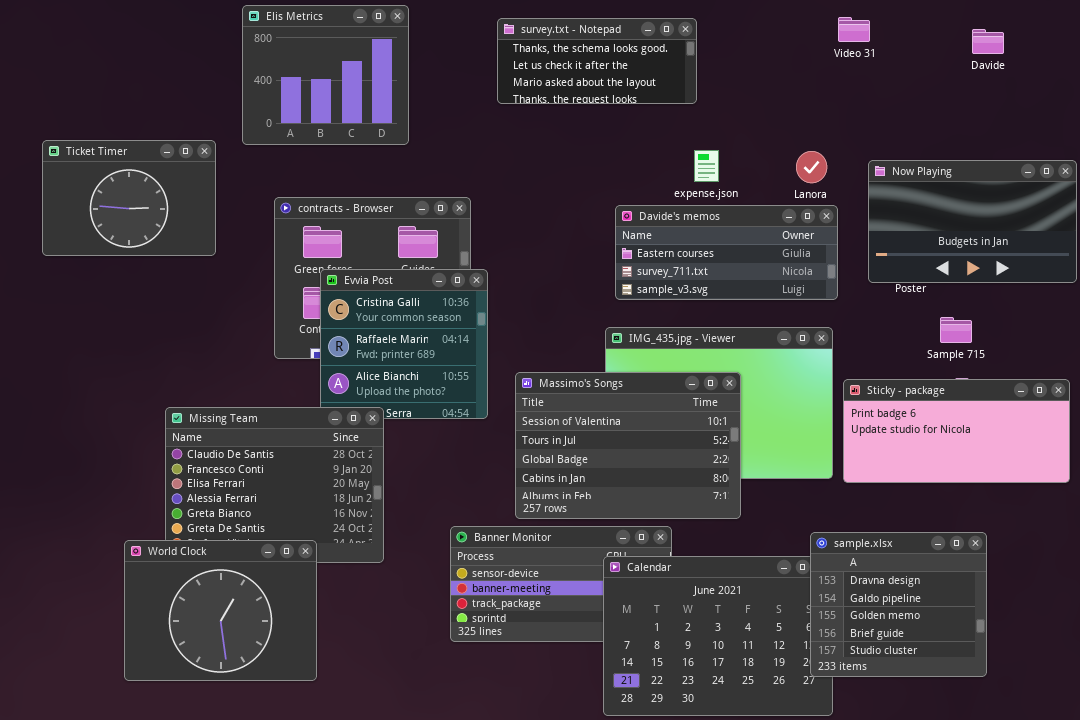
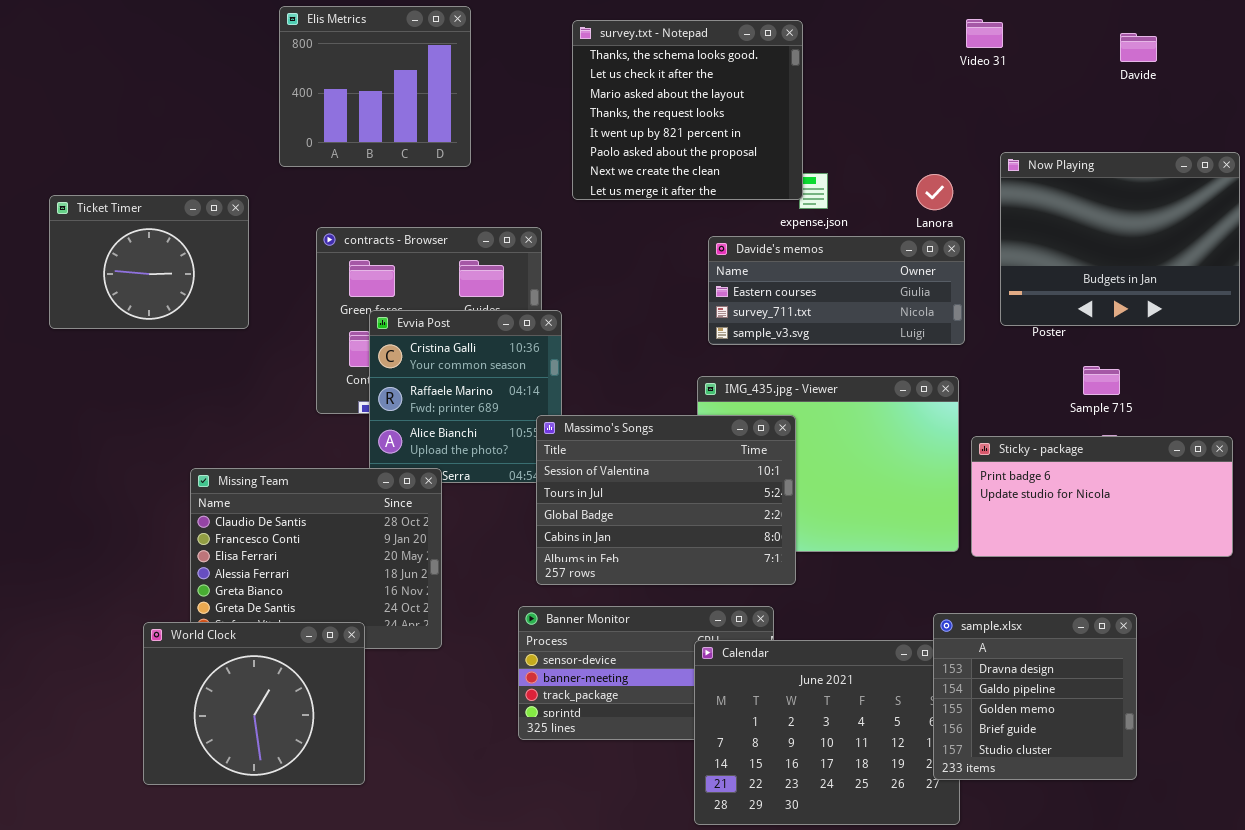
survey.txt - Notepad: [497,18,697,104] -> [572,20,803,200], resized
Ticket Timer: [42,140,216,256] -> [49,195,249,329], moved
Now Playing: [868,160,1077,283] -> [1000,152,1240,326], resized
Massimo's Songs: [515,372,741,519] -> [536,415,796,585], moved

